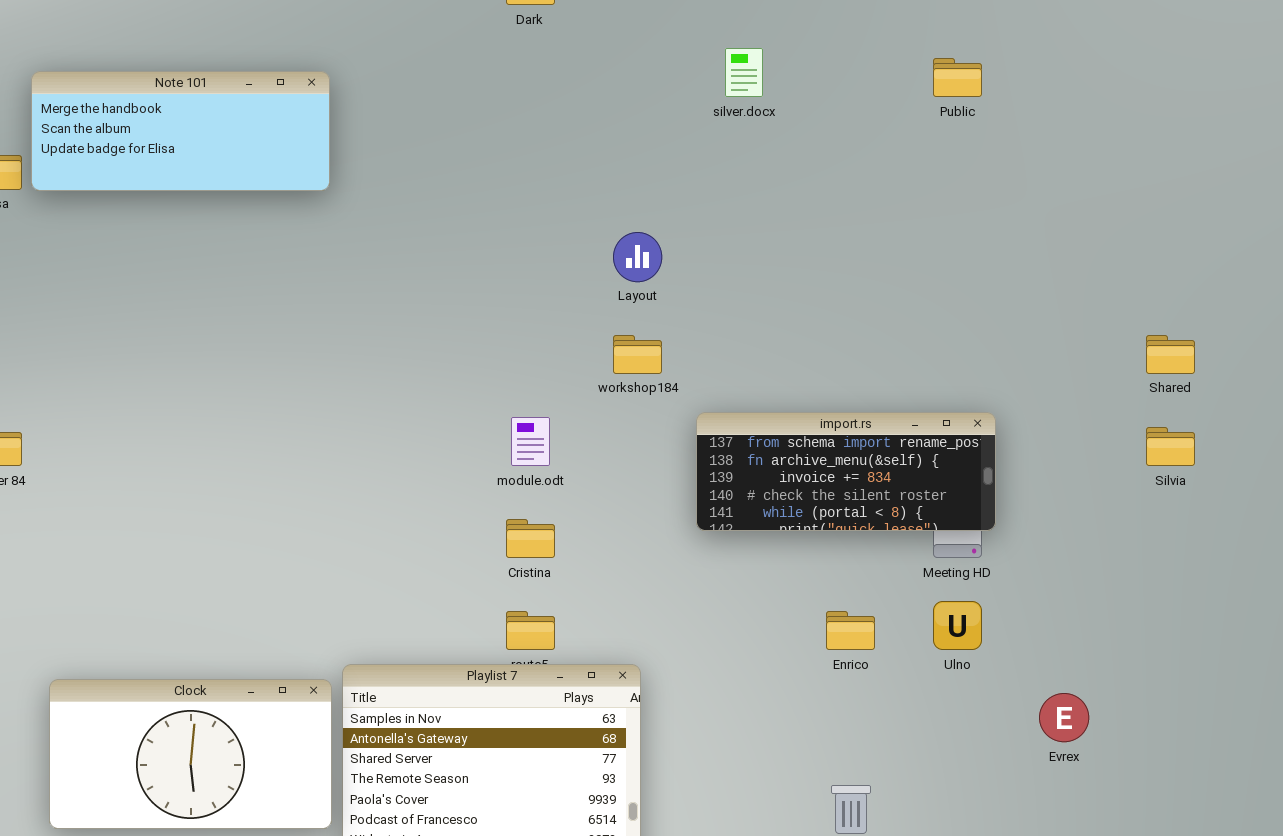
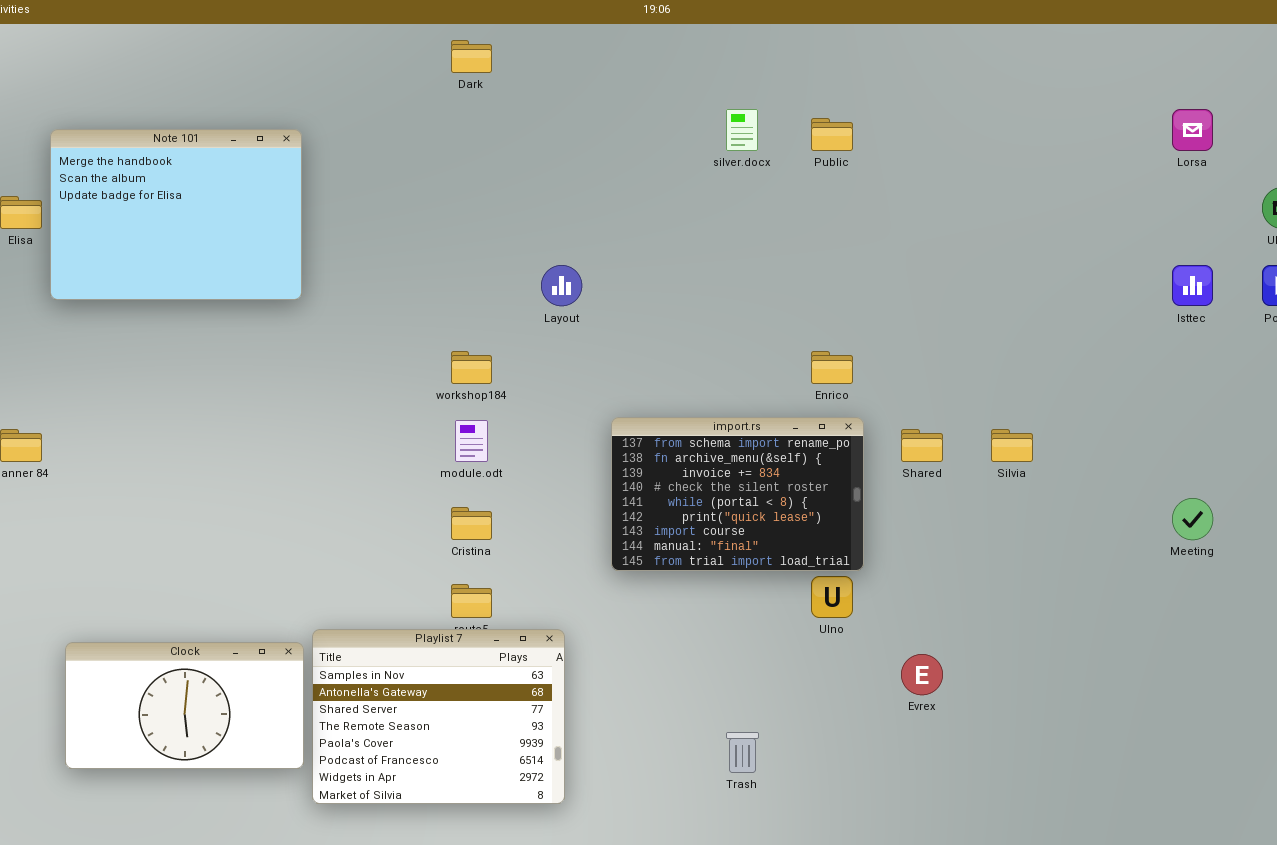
silver.docx: [725,48,763,97] -> [726,109,758,151], moved
Note 101: [31,71,330,191] -> [50,129,302,300], resized
workshop184: [613,335,662,374] -> [451,351,492,384], moved
Shared: [1146,335,1195,374] -> [901,429,943,462], moved
import.rs: [696,412,996,531] -> [611,417,864,571], resized
Enrico: [826,611,875,650] -> [811,351,853,384], moved

